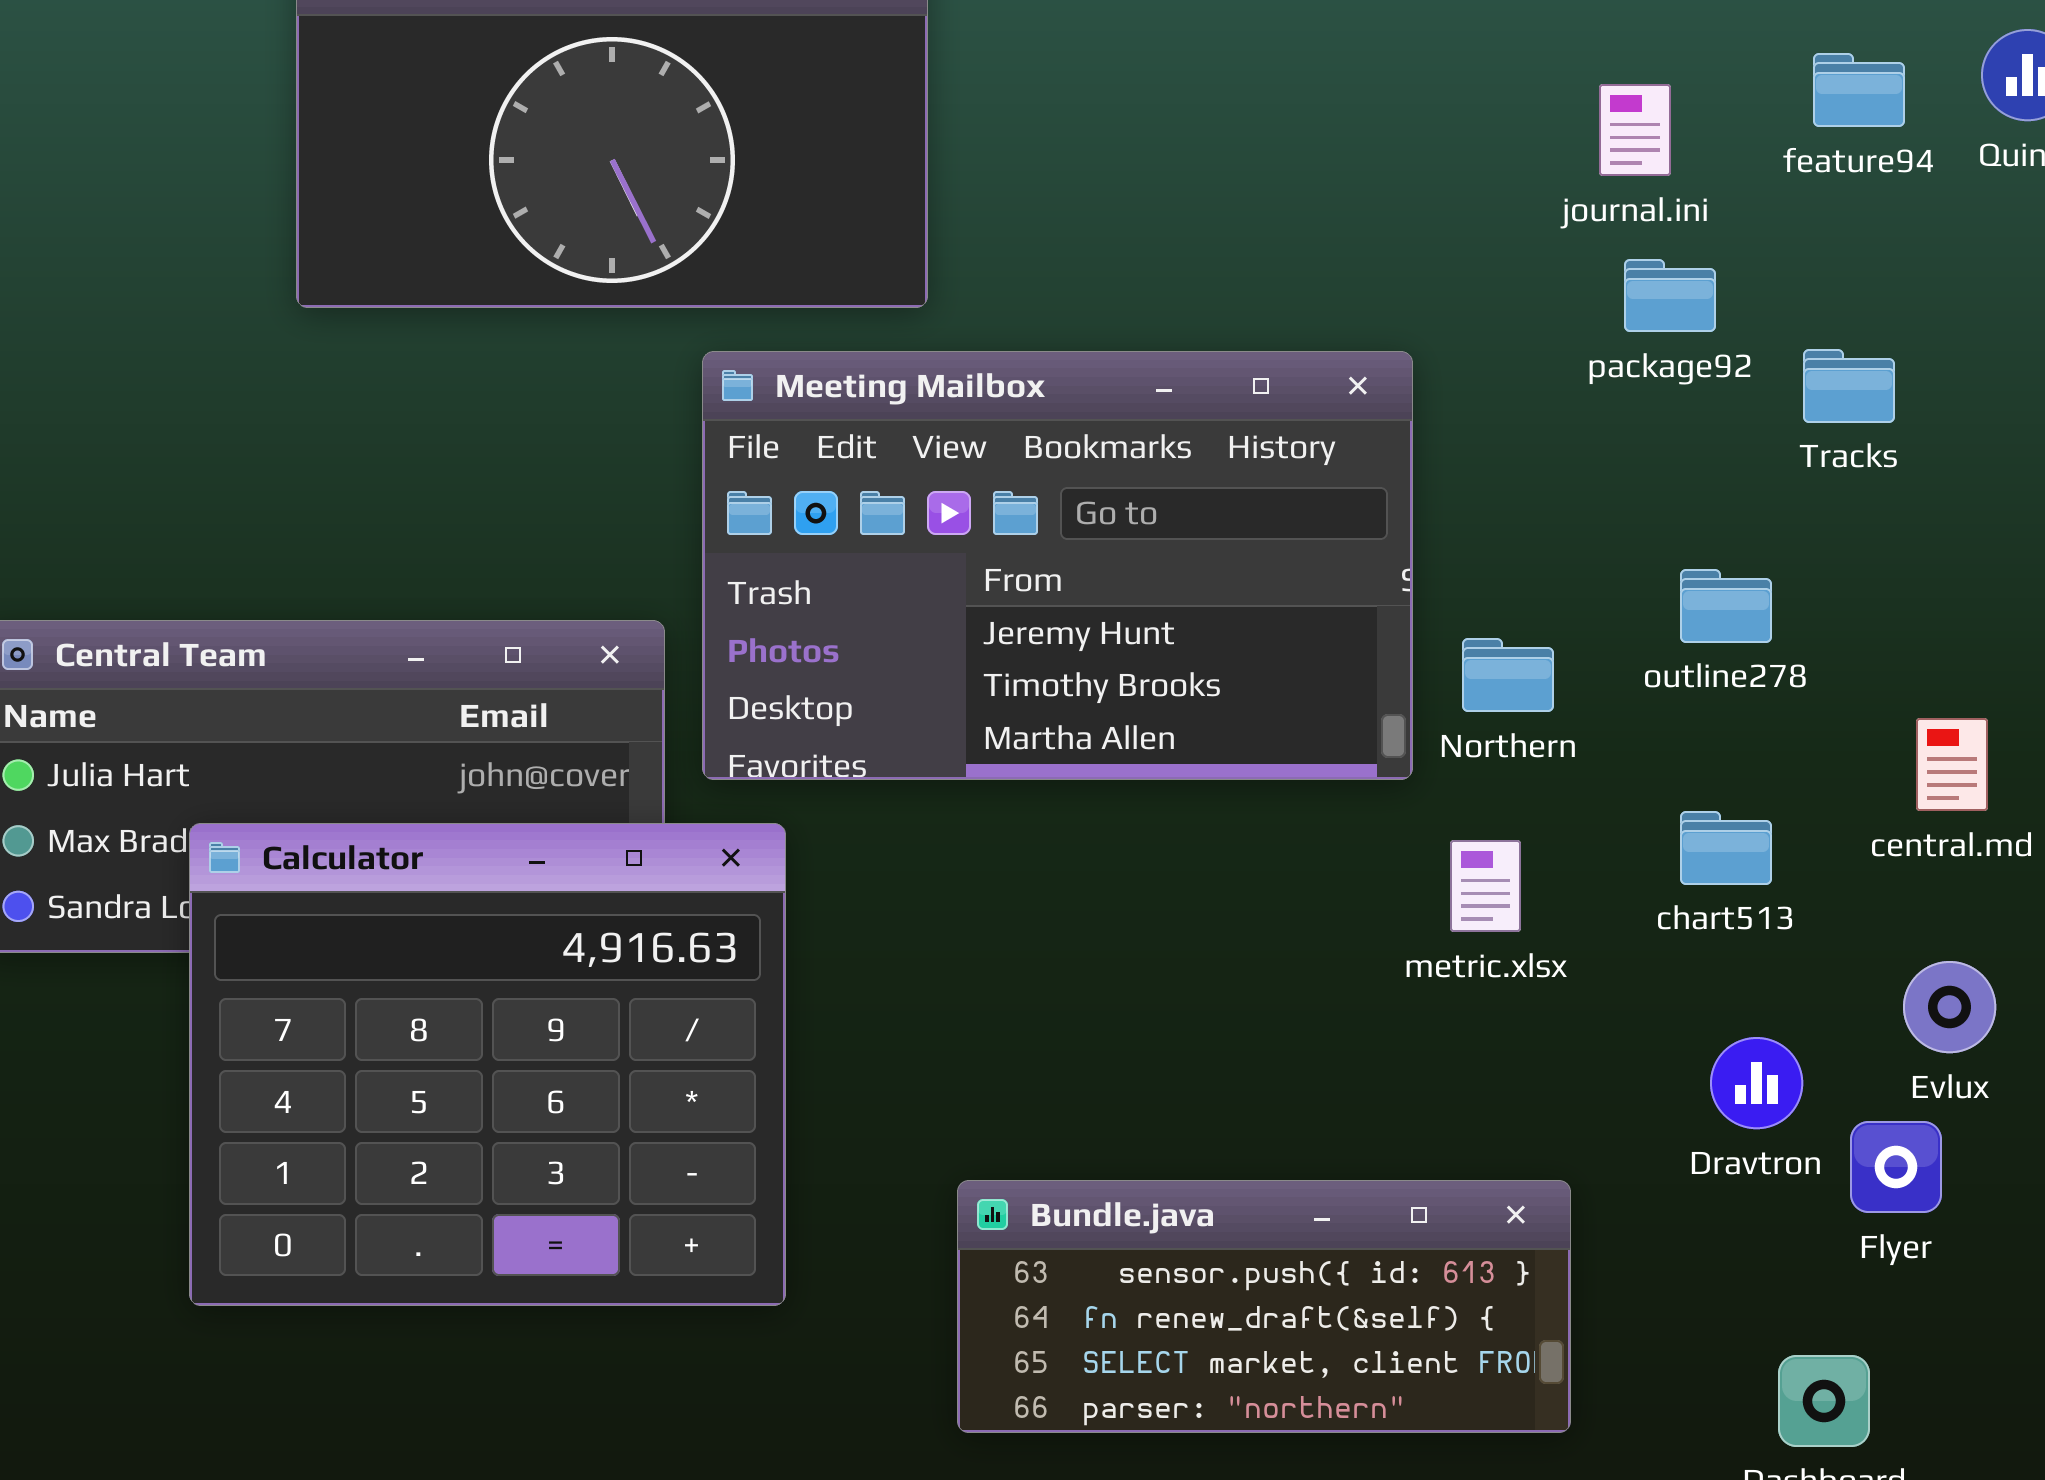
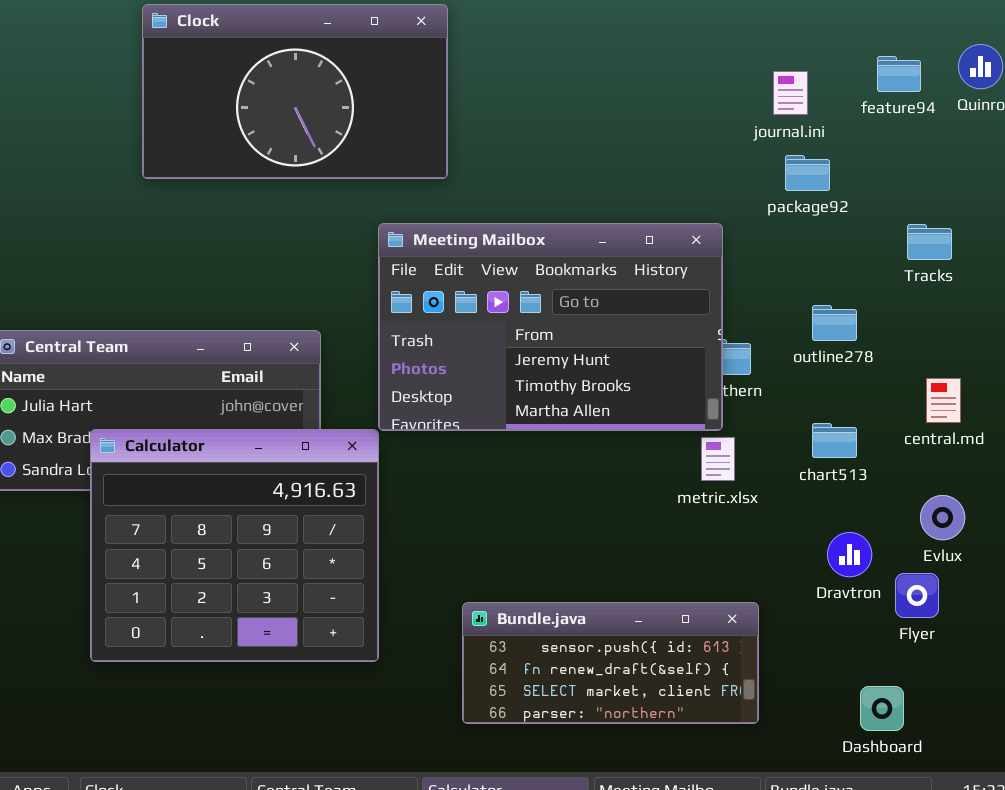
Tracks: [1803,349,1895,423] -> [907,224,952,260], moved
Meeting Mailbox: [702,351,1413,780] -> [378,223,723,431], moved

